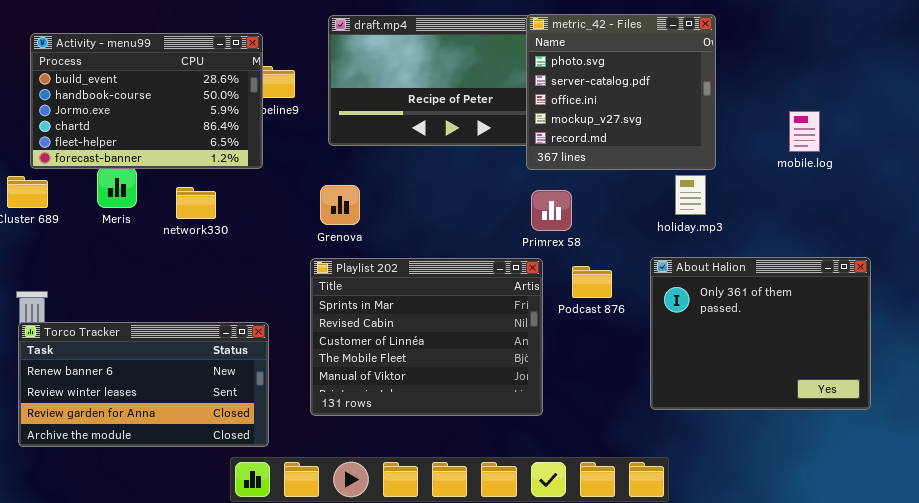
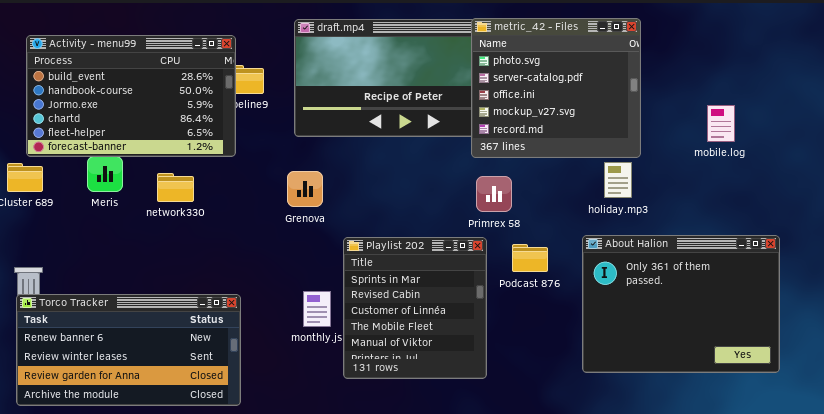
Playlist 202: [310,258,543,416] -> [343,237,487,379], resized

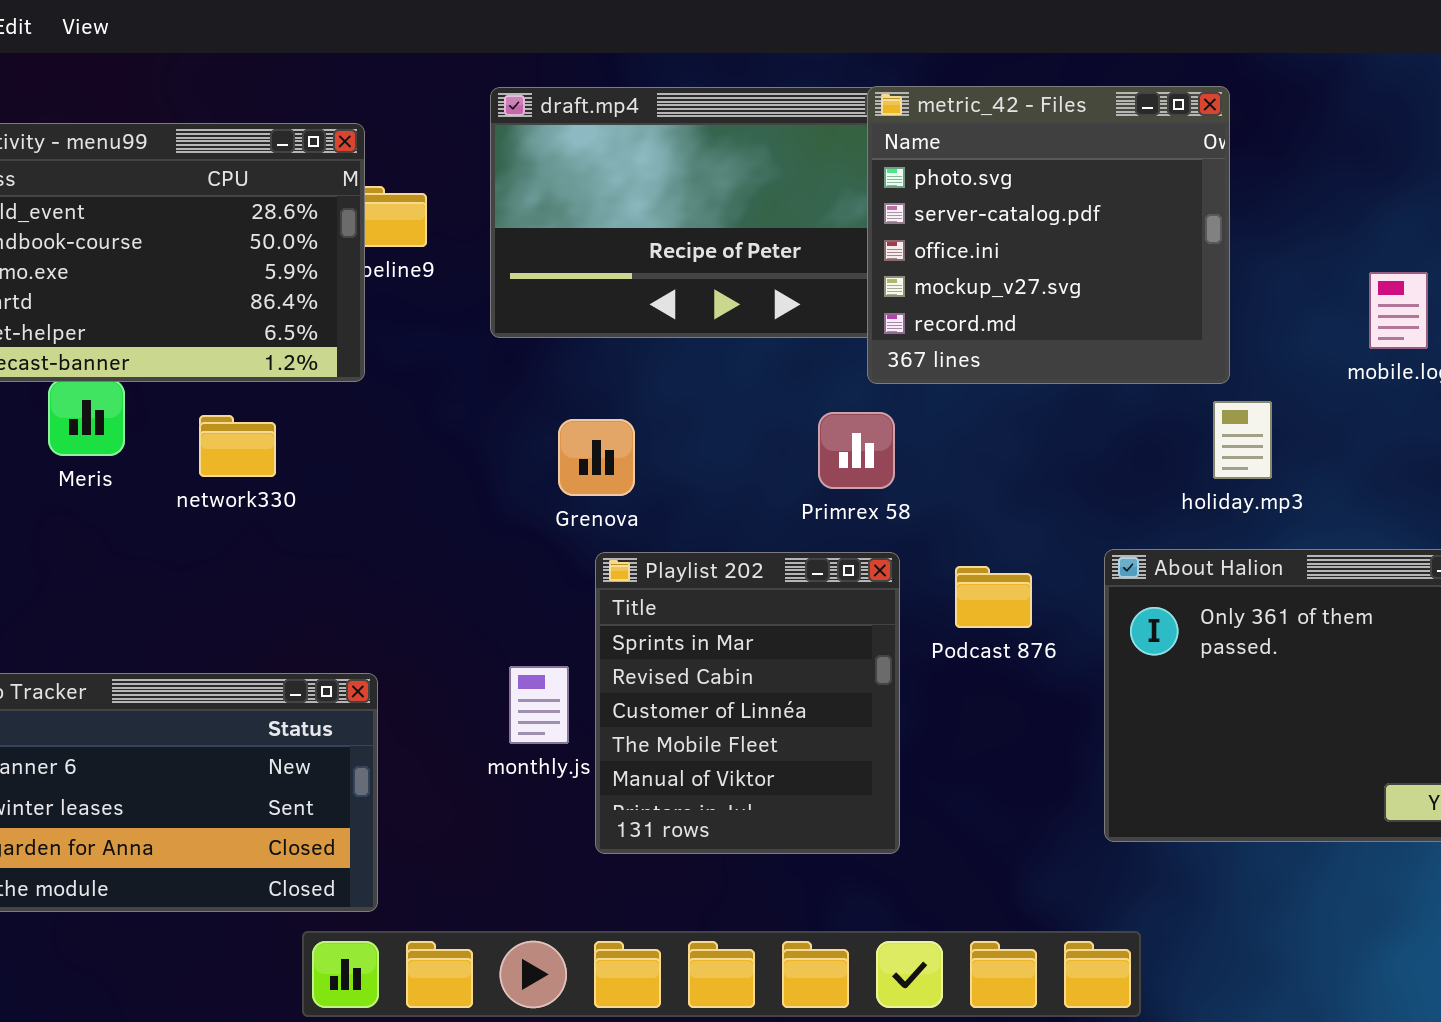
holiday.mp3: [604,162,632,198] -> [1213,401,1272,479], moved
Grenova: [287,171,323,207] -> [558,419,635,496], moved
Primrex 58: [476,176,512,212] -> [818,412,895,489], moved

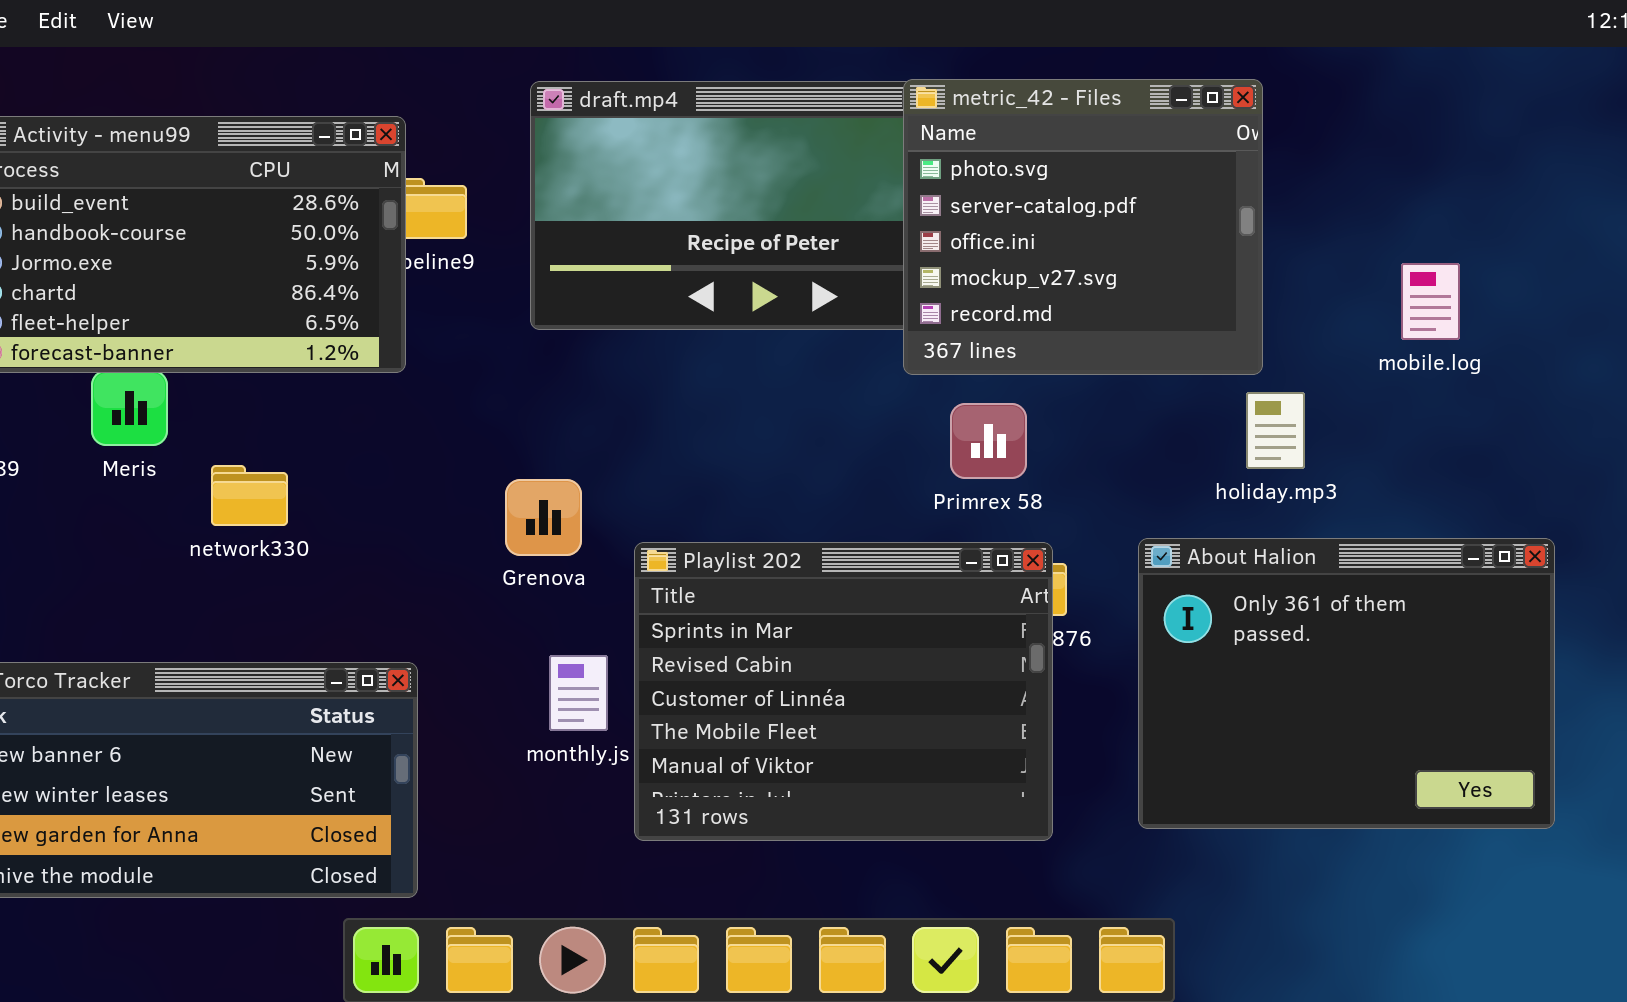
Primrex 58: [818,412,895,489] -> [950,403,1027,479], moved
network330: [199,415,276,477] -> [211,465,288,526], moved
Grenova: [558,419,635,496] -> [505,479,582,556], moved
Playlist 202: [595,552,900,854] -> [634,542,1053,841], resized

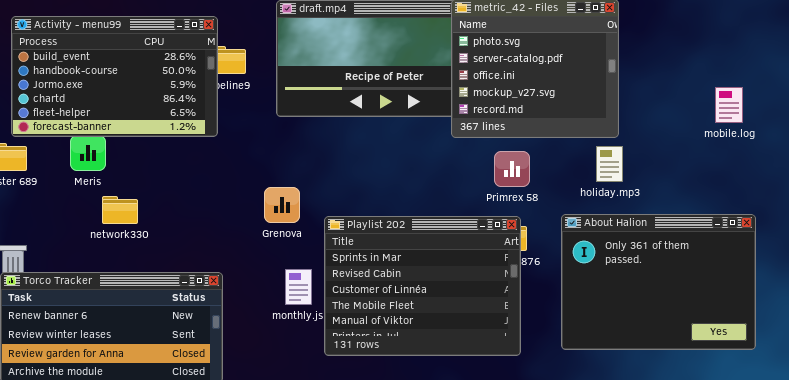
mobile.log: [1401,263,1460,340] -> [715,87,743,123], moved
holiday.mp3: [1246,392,1305,469] -> [596,146,623,182], moved
Primrex 58: [950,403,1027,479] -> [494,151,530,187], moved
network330: [211,465,288,526] -> [102,196,138,224], moved

